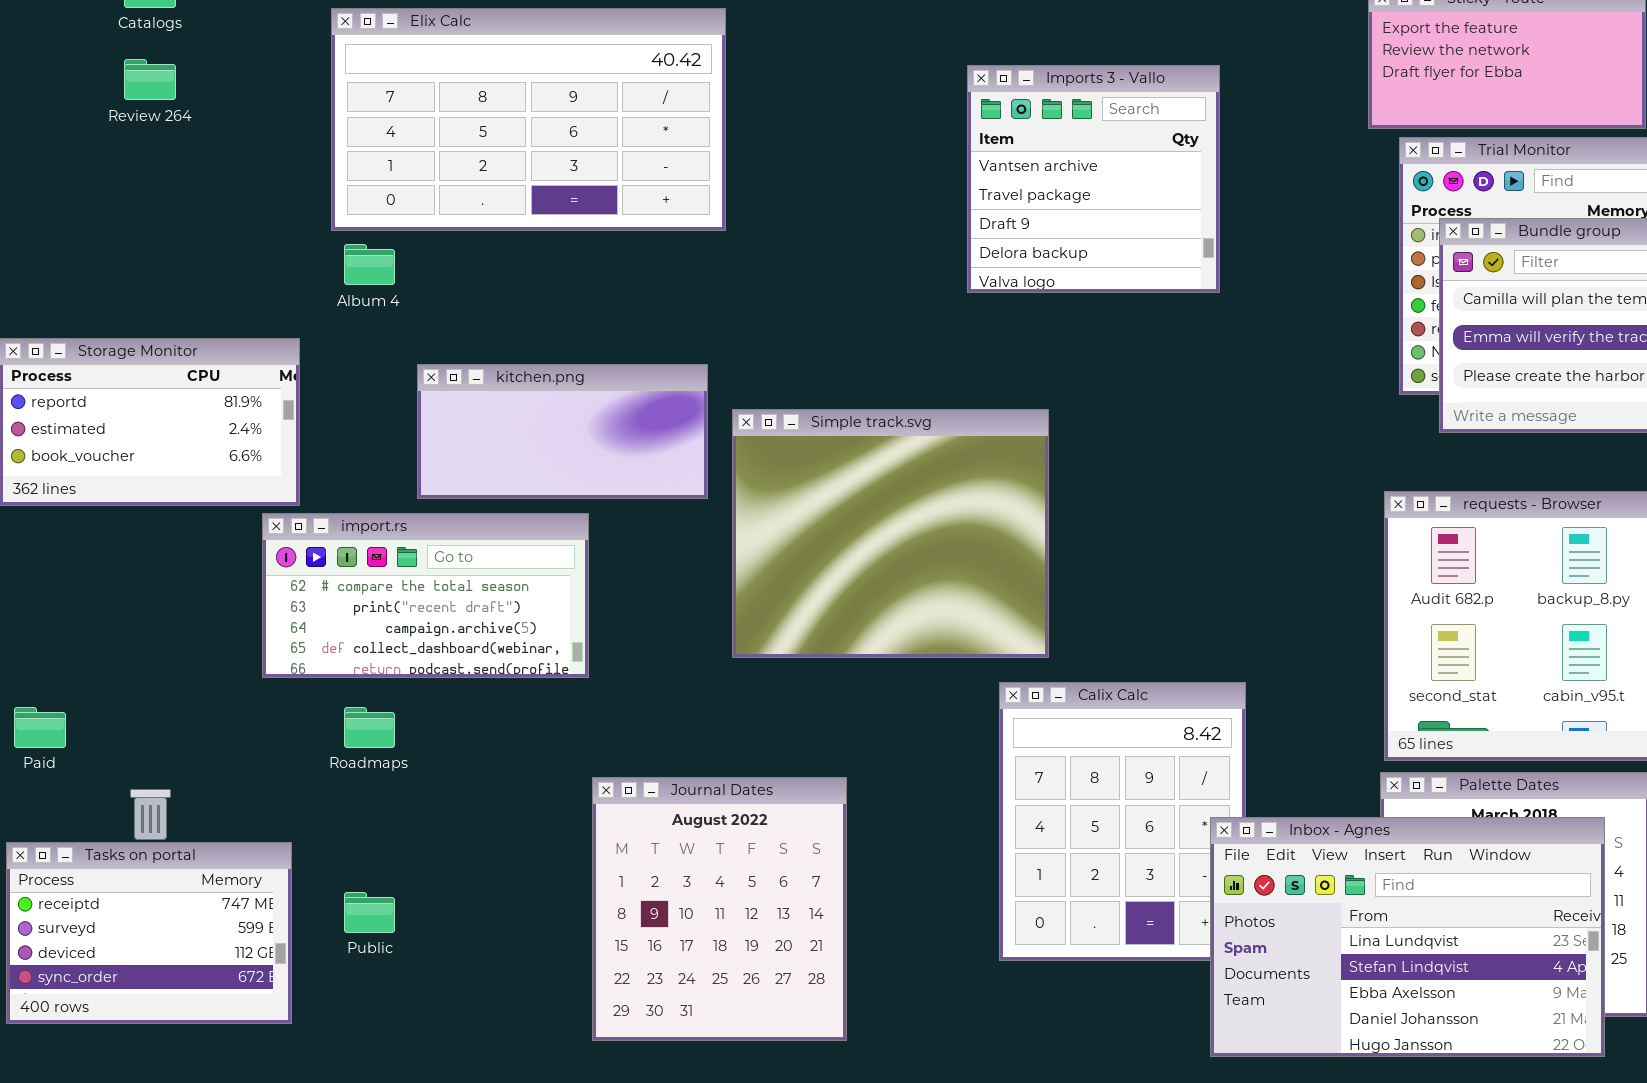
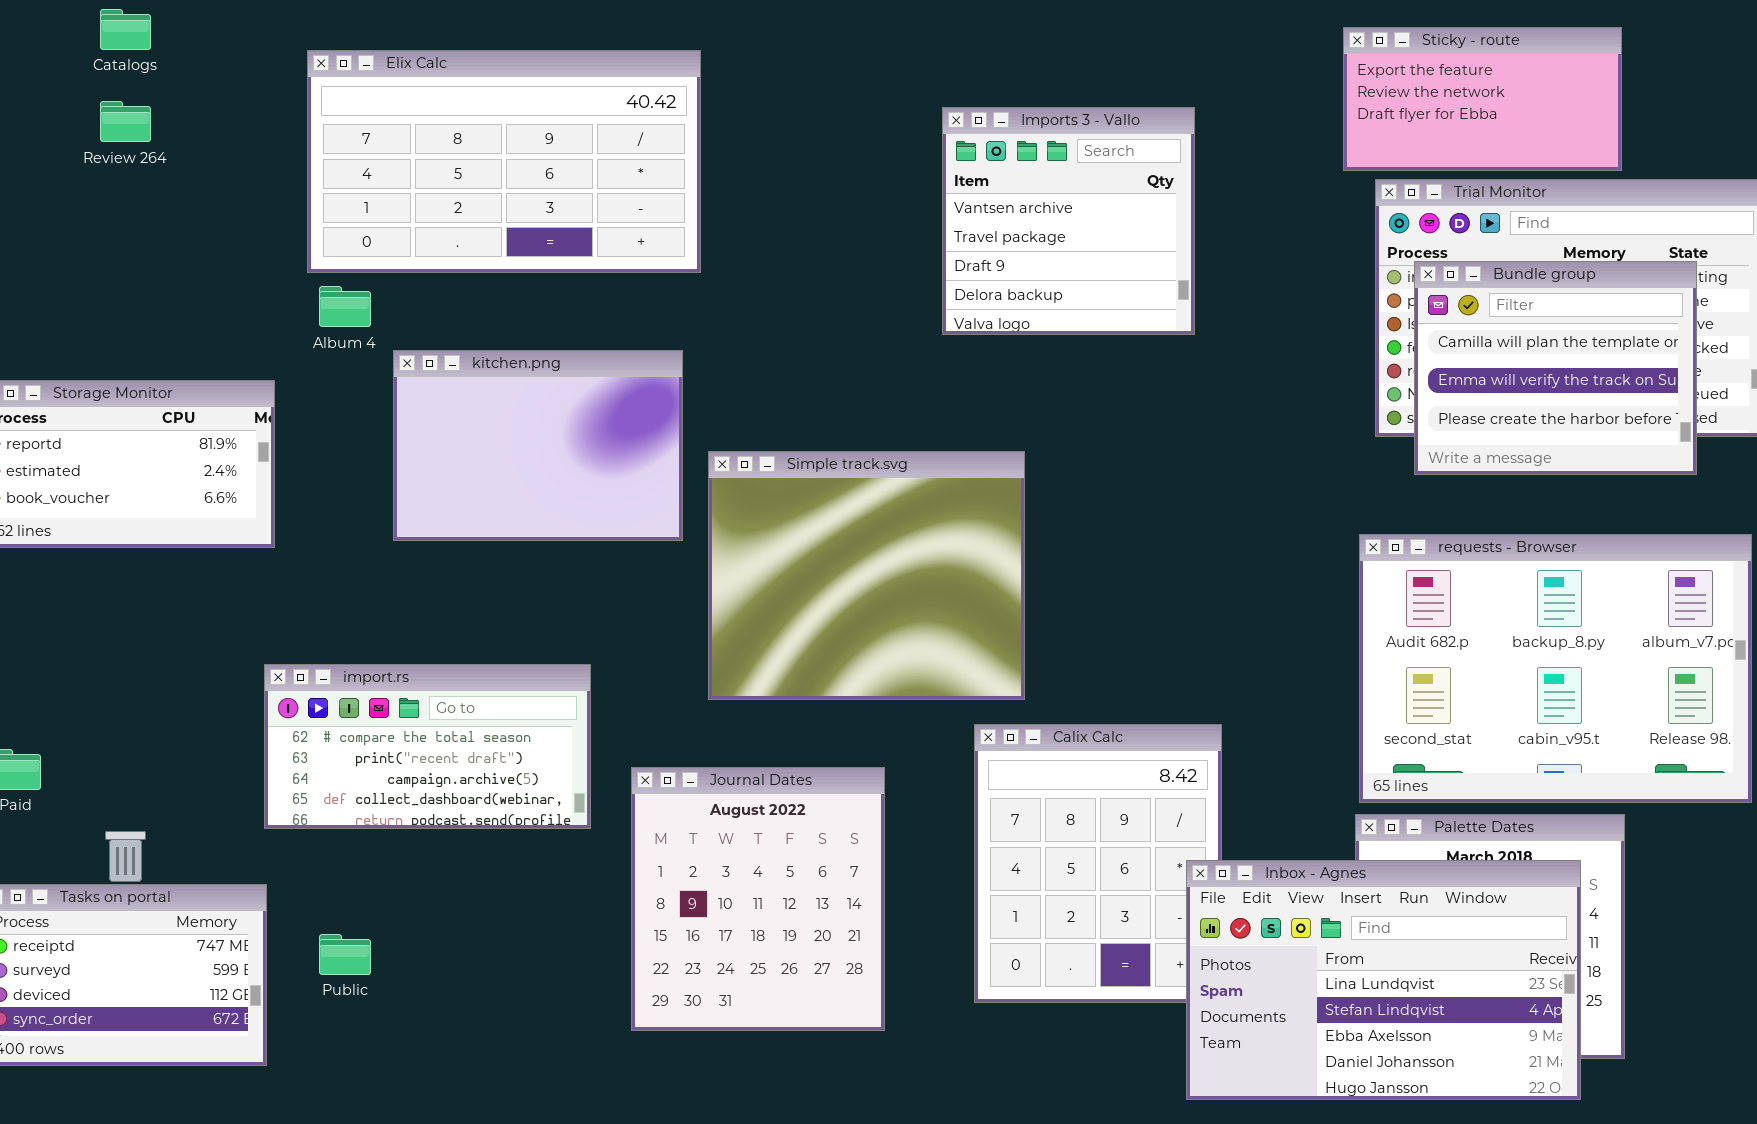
kitchen.png: [417,364,708,499] -> [393,350,683,541], resized
import.rs: [262,513,589,678] -> [264,664,591,829], moved
Journal Dates: [592,777,847,1041] -> [631,767,885,1031], moved

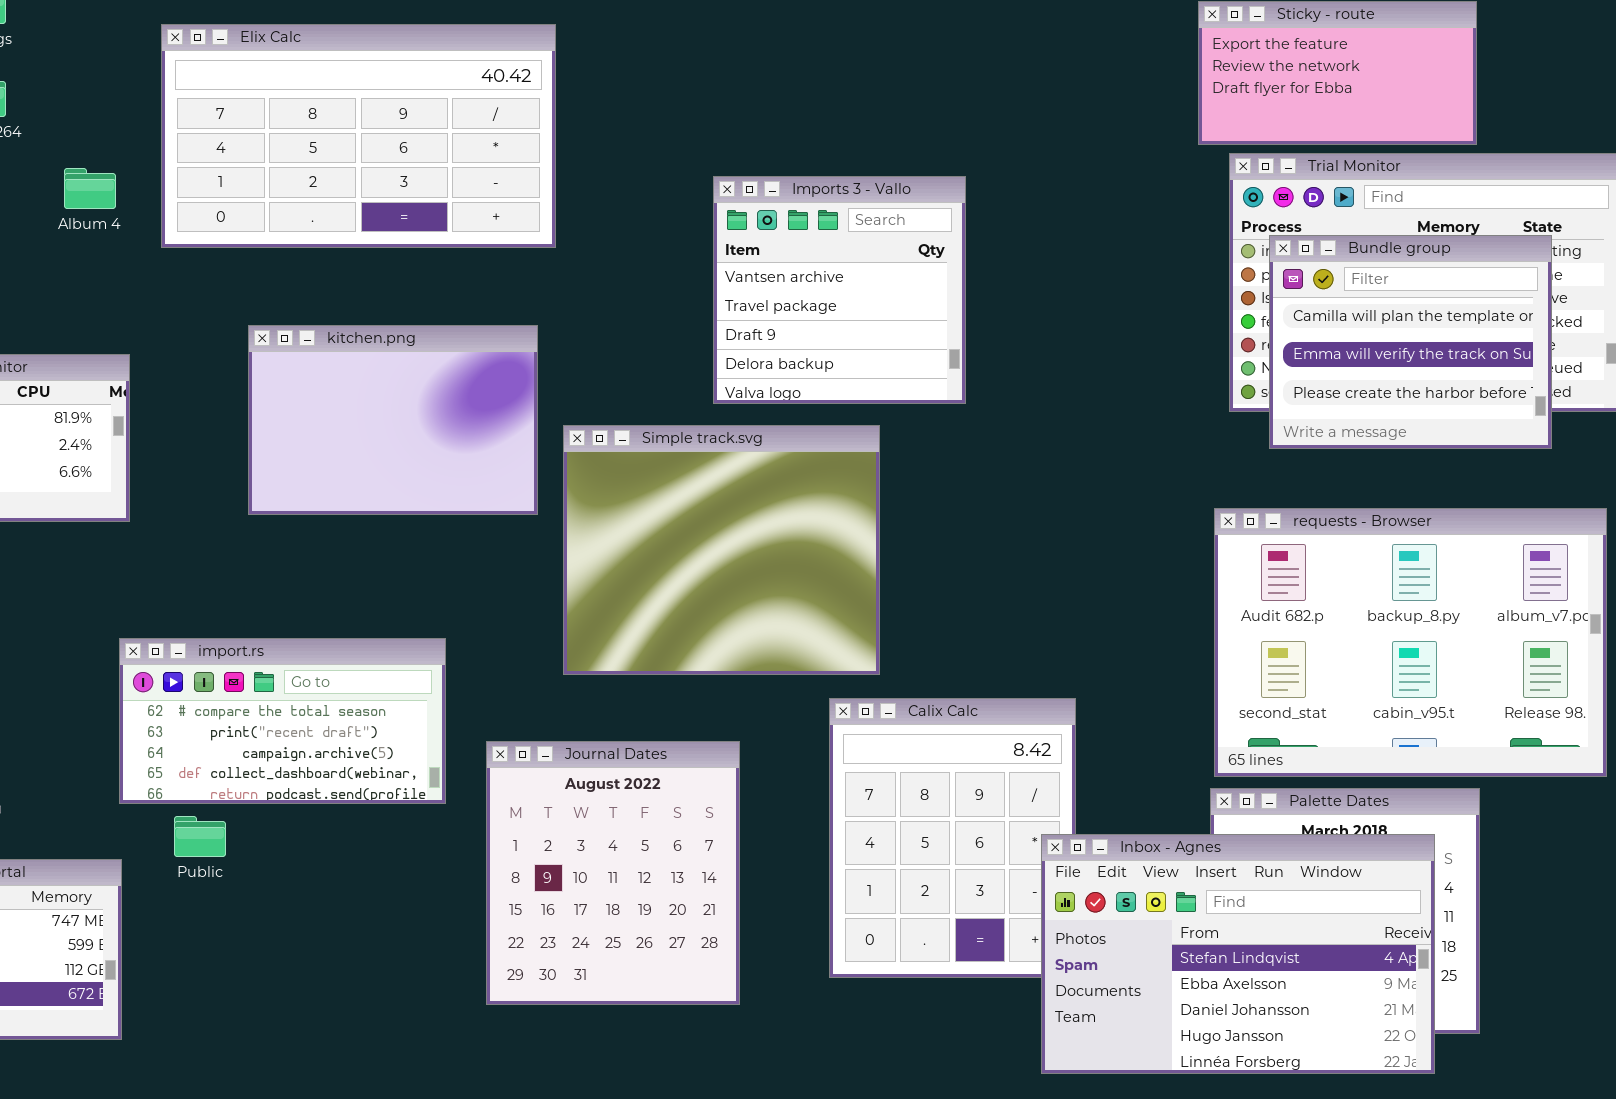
Imports 3 - Vallo: [942,107,1195,335] -> [713,176,966,404], moved
Album 4: [319,286,371,327] -> [64,168,116,209], moved
Inbox - Agnes: [1186,860,1581,1100] -> [1041,834,1435,1074], scrolled down 1 row
Public: [319,934,371,975] -> [174,816,226,857], moved

